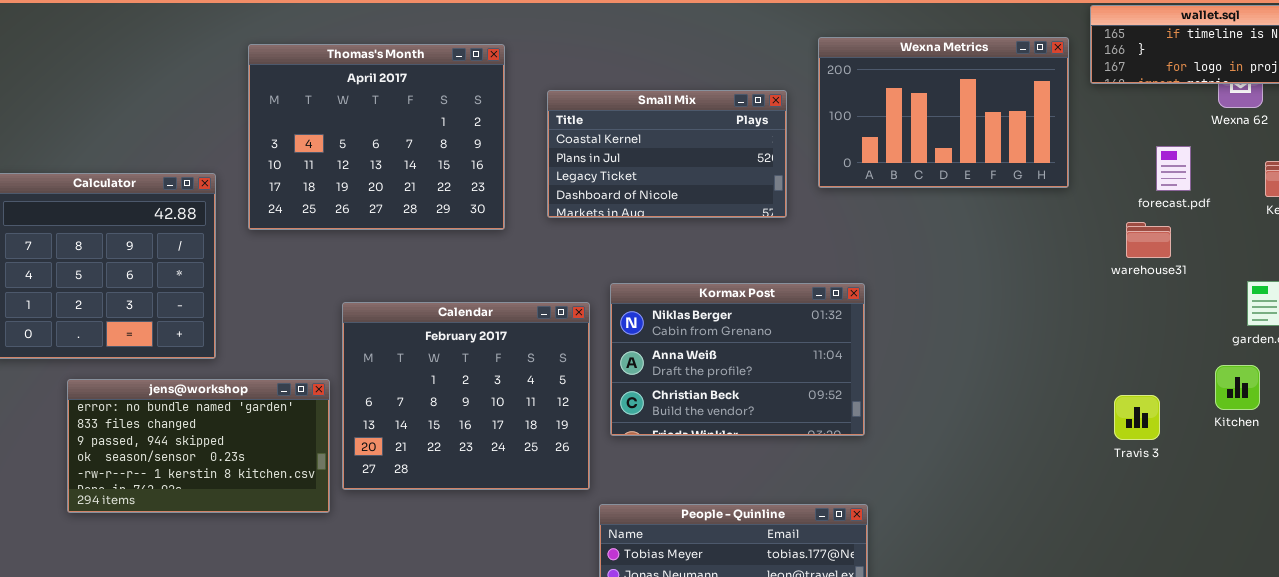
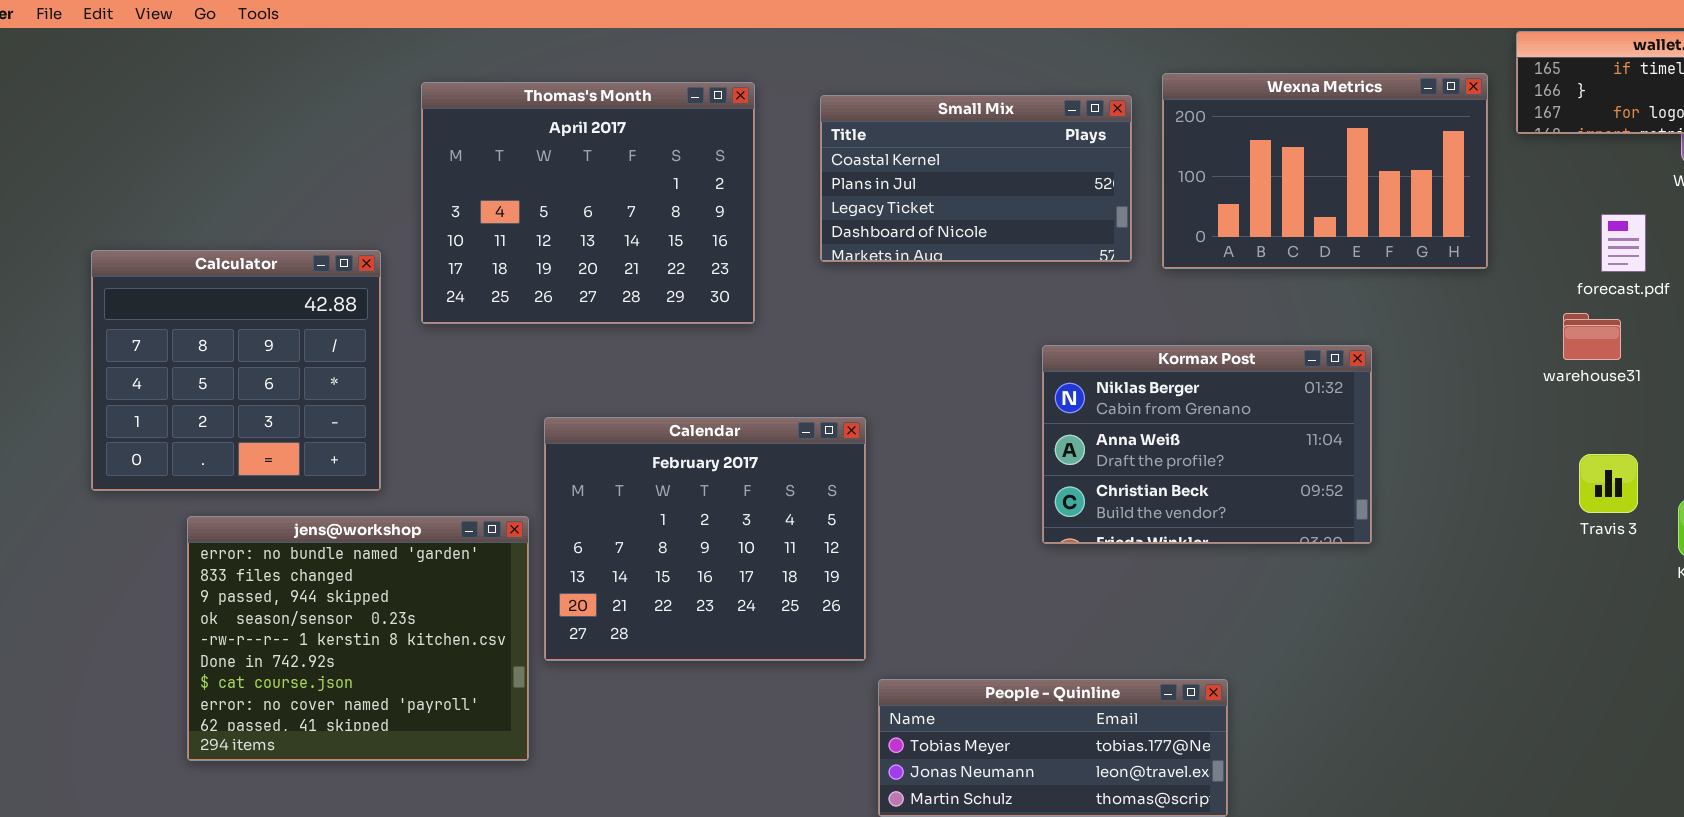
Small Mix: [547,90,787,218] -> [820,95,1132,262], moved
Kormax Post: [610,283,865,436] -> [1042,345,1372,544], moved
jens@workshop: [67,379,330,513] -> [187,516,529,761], resized
Travis 3: [1114,395,1160,440] -> [1579,454,1638,513], moved

